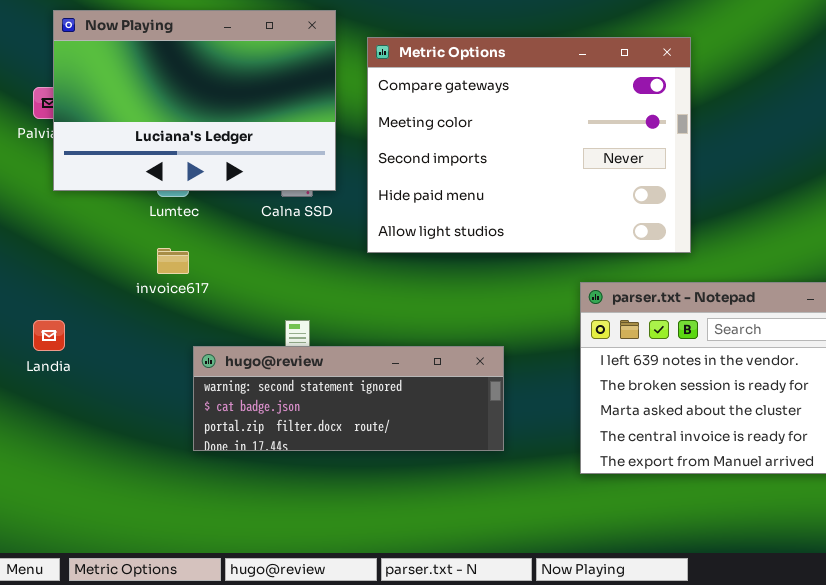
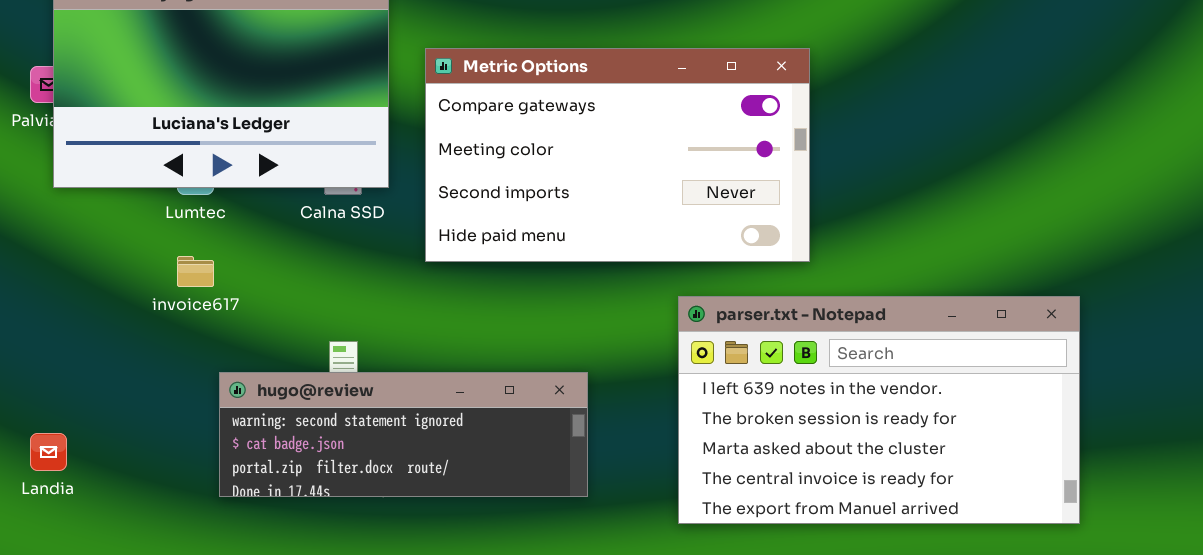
Metric Options: [367,37,691,253] -> [425,48,810,262], resized
Landia: [33,320,65,351] -> [30,433,67,471], moved

